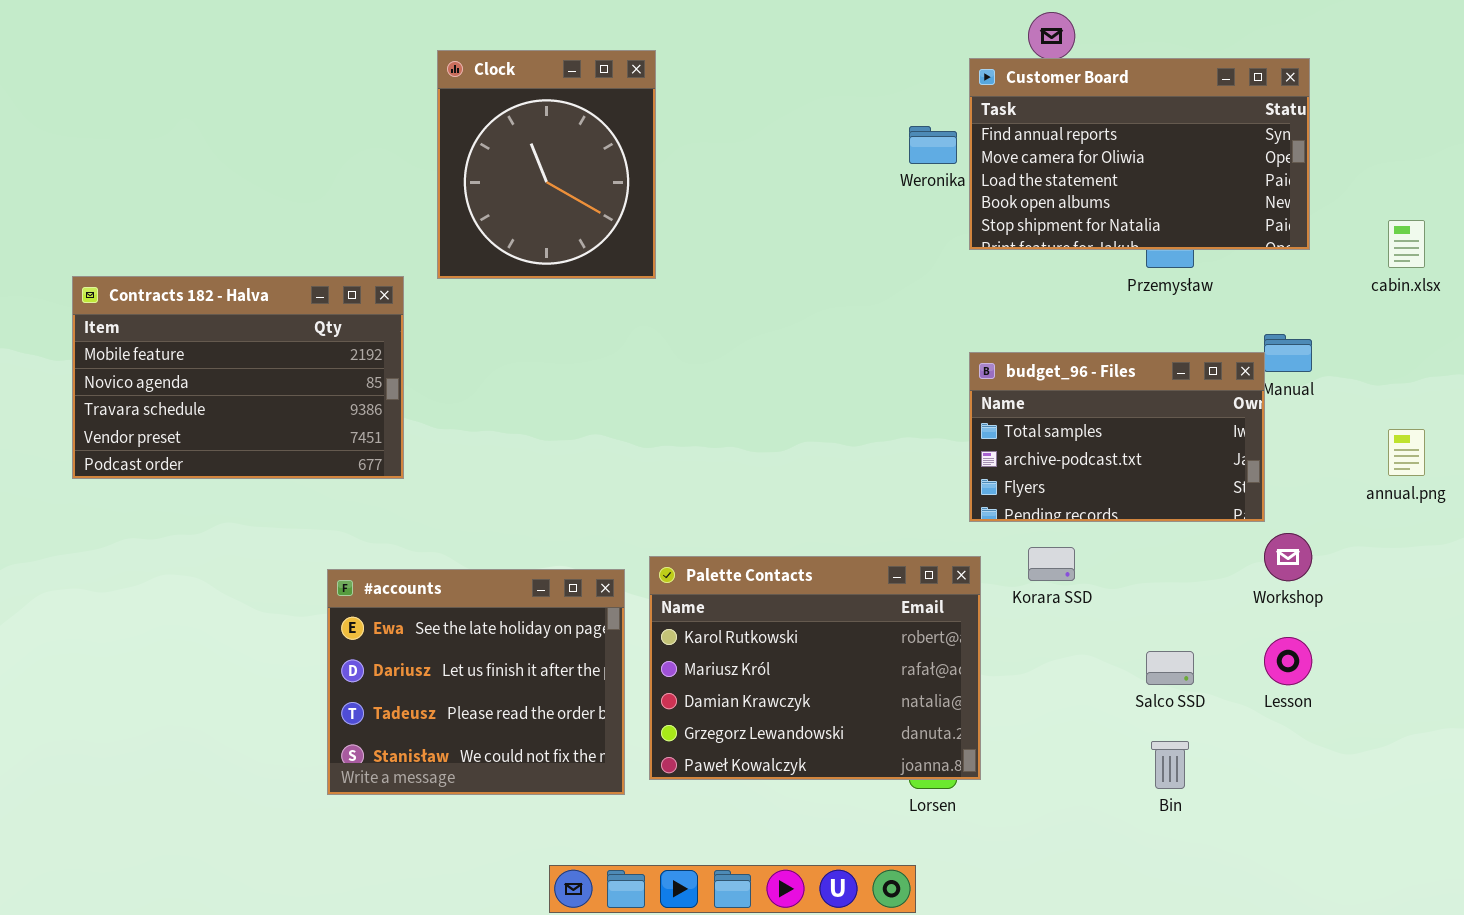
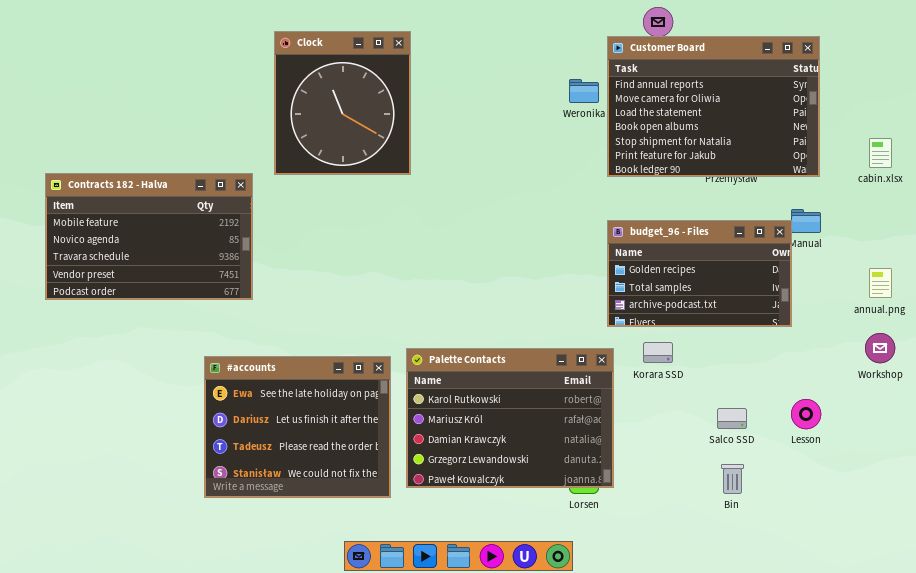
Customer Board: [969,58,1310,250] -> [607,36,820,177], resized
budget_96 - Files: [969,352,1265,522] -> [607,220,792,327], scrolled up 1 row
Workshop: [1264,533,1312,581] -> [865,333,895,363], moved

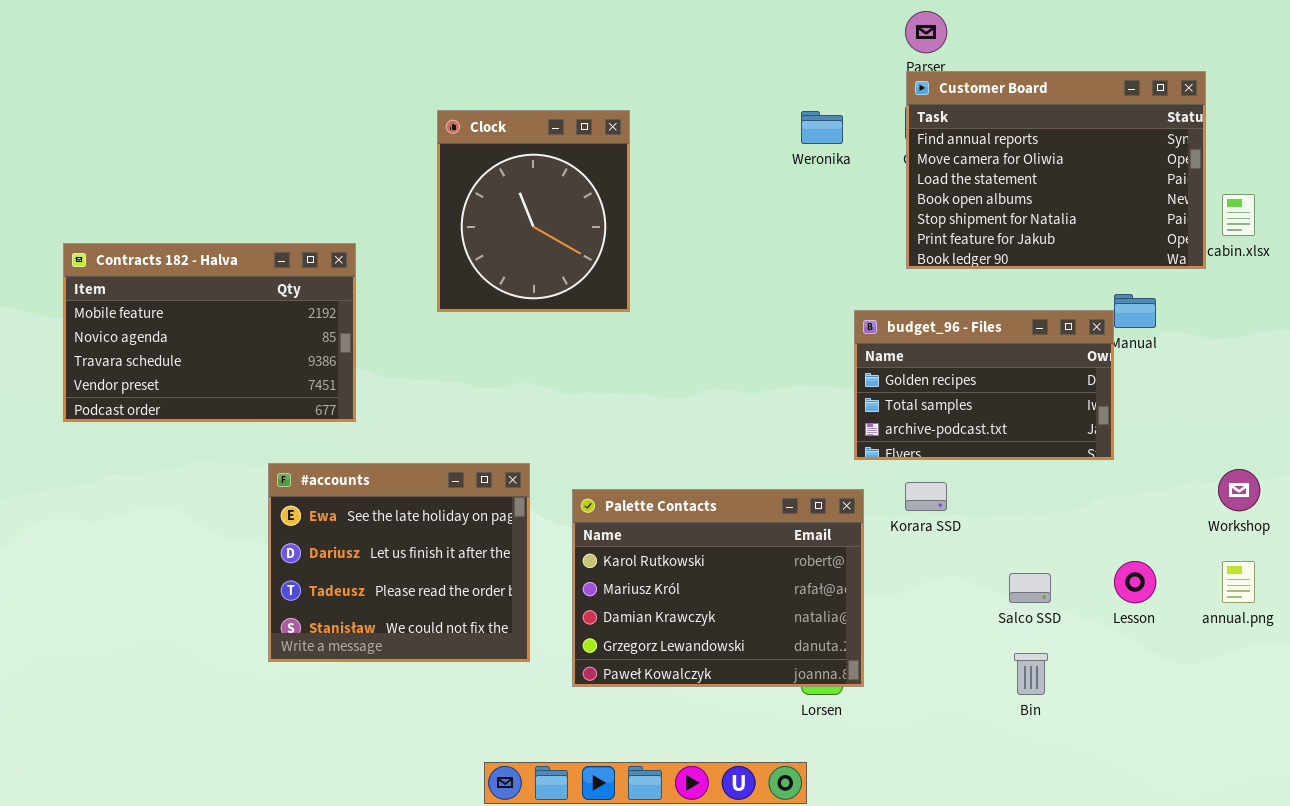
Clock: [274,31,411,175] -> [437,110,630,312], moved
Customer Board: [607,36,820,177] -> [906,71,1206,269], moved
annual.png: [869,268,892,298] -> [1222,561,1255,603], moved
#accounts: [204,356,391,498] -> [268,463,530,662], moved

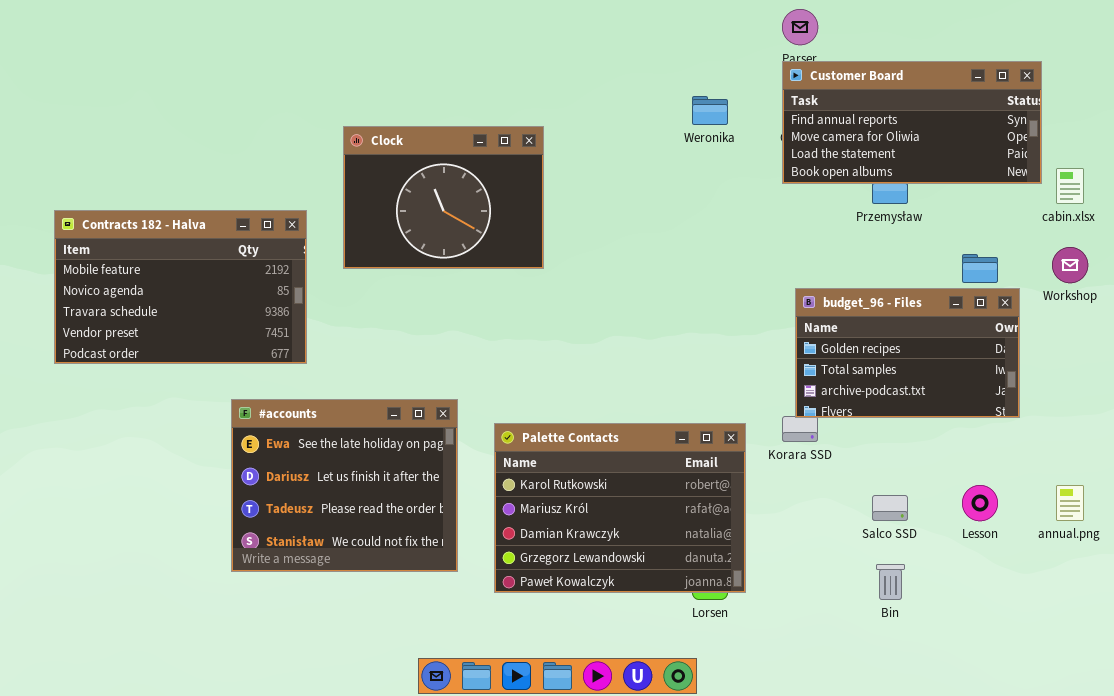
Customer Board: [906,71,1206,269] -> [782,61,1042,184], resized
Clock: [437,110,630,312] -> [343,126,544,269], resized
budget_96 - Files: [854,310,1114,460] -> [795,288,1020,418], moved
Workshop: [1218,469,1260,511] -> [1052,247,1088,283], moved

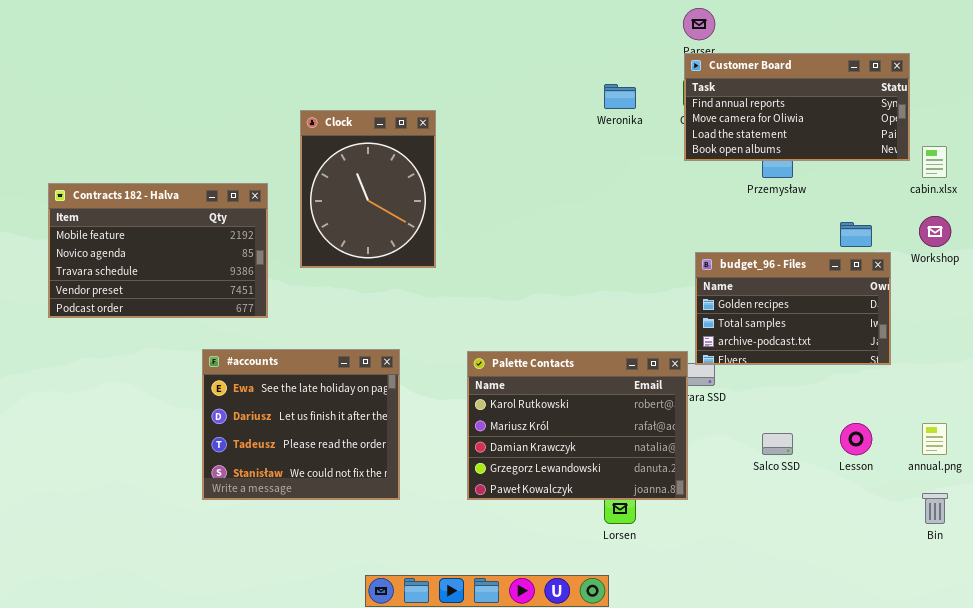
Clock: [343,126,544,269] -> [300,110,436,268], resized
Palette Contacts: [494,423,746,593] -> [467,351,688,500], moved
Bin: [876,564,905,600] -> [922,493,948,524], moved

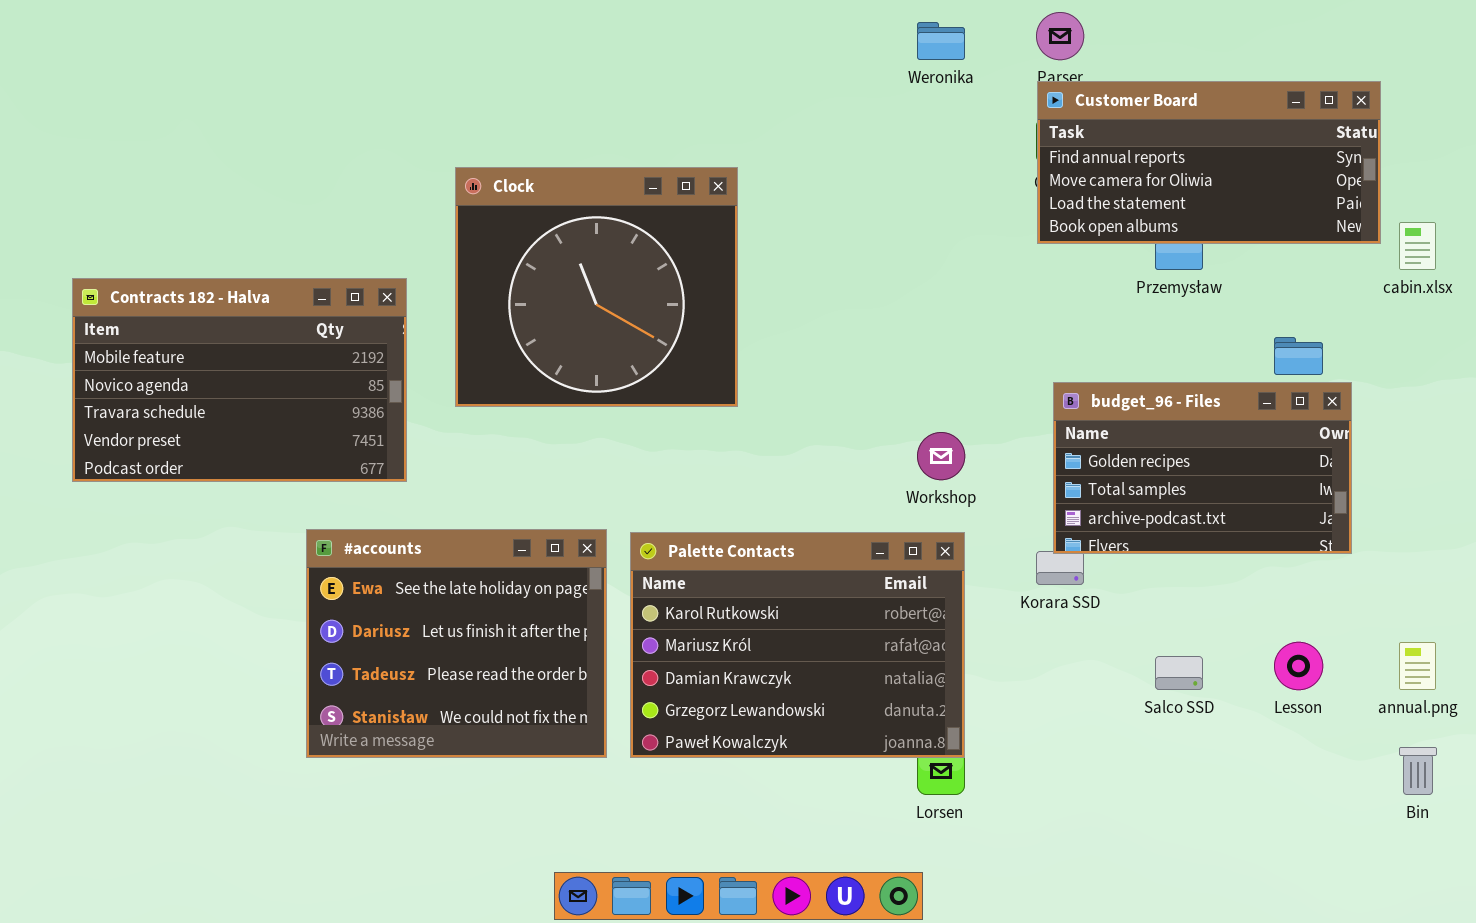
Weronika: [604,84,636,109] -> [917,22,965,60], moved
Clock: [300,110,436,268] -> [455,167,738,407], resized
Workshop: [919,216,951,247] -> [917,432,965,480], moved
Palette Contacts: [467,351,688,500] -> [630,532,965,758], moved

